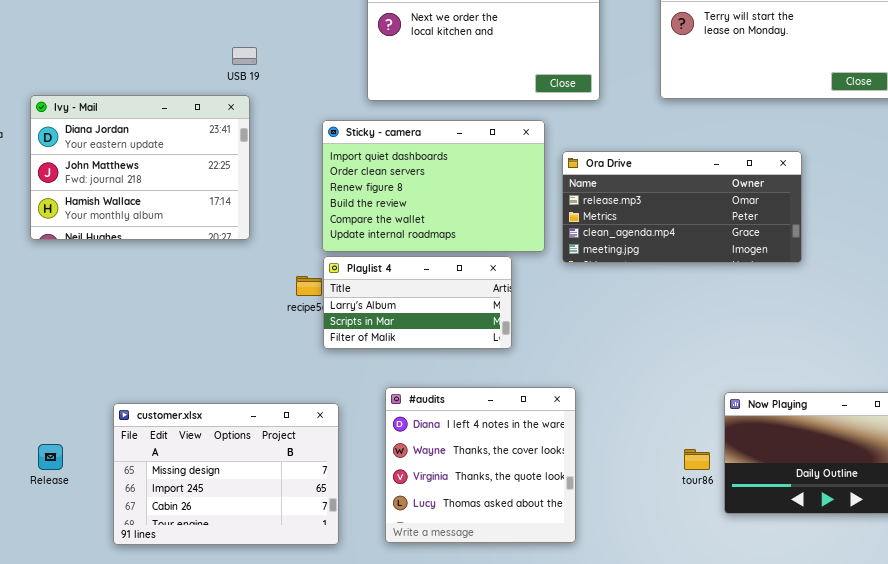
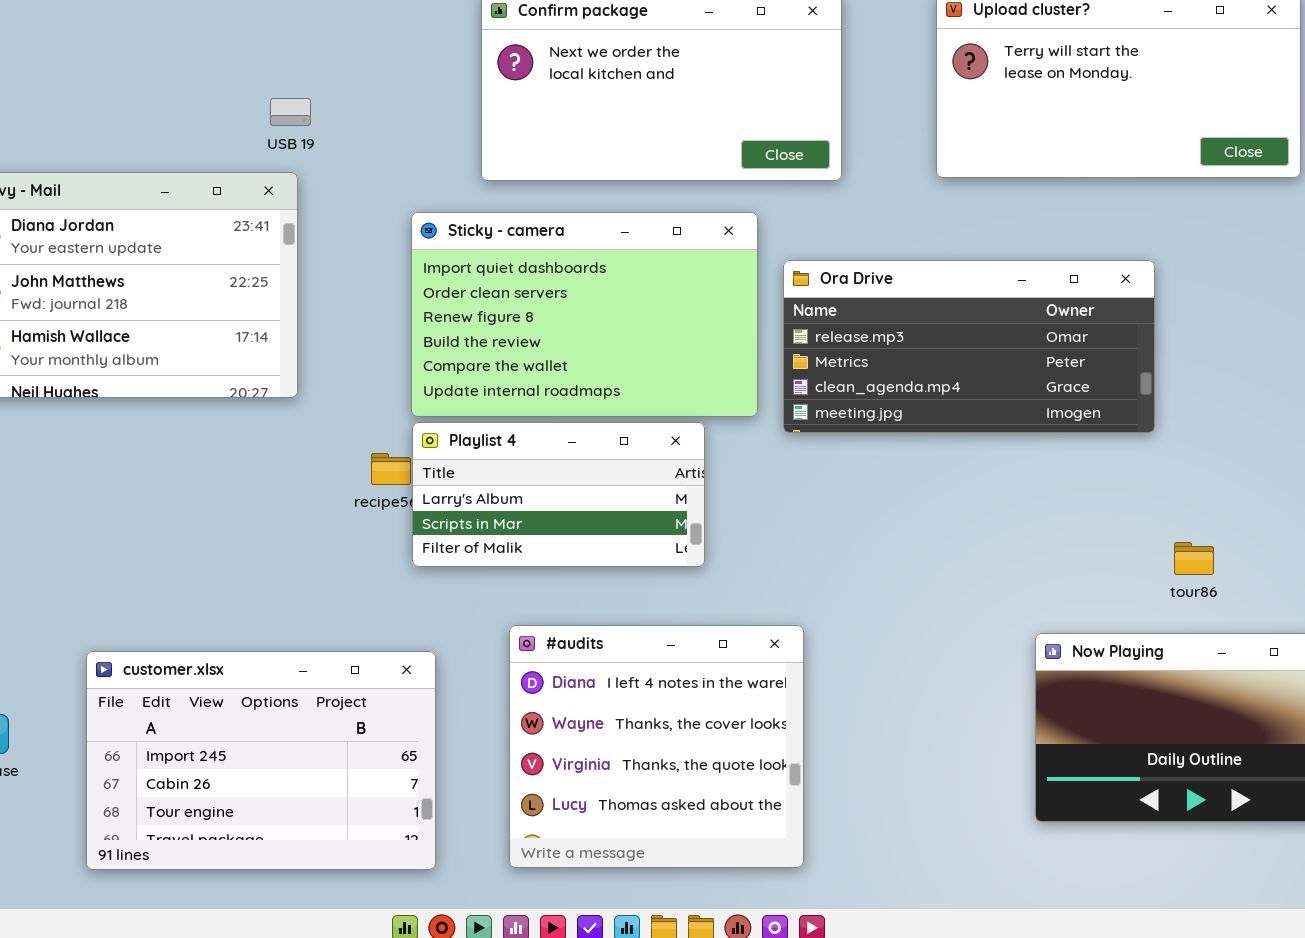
customer.xlsx: [113,403,339,545] -> [86,651,436,870], scrolled down 1 row
tour86: [684,449,710,470] -> [1174,542,1214,575], moved

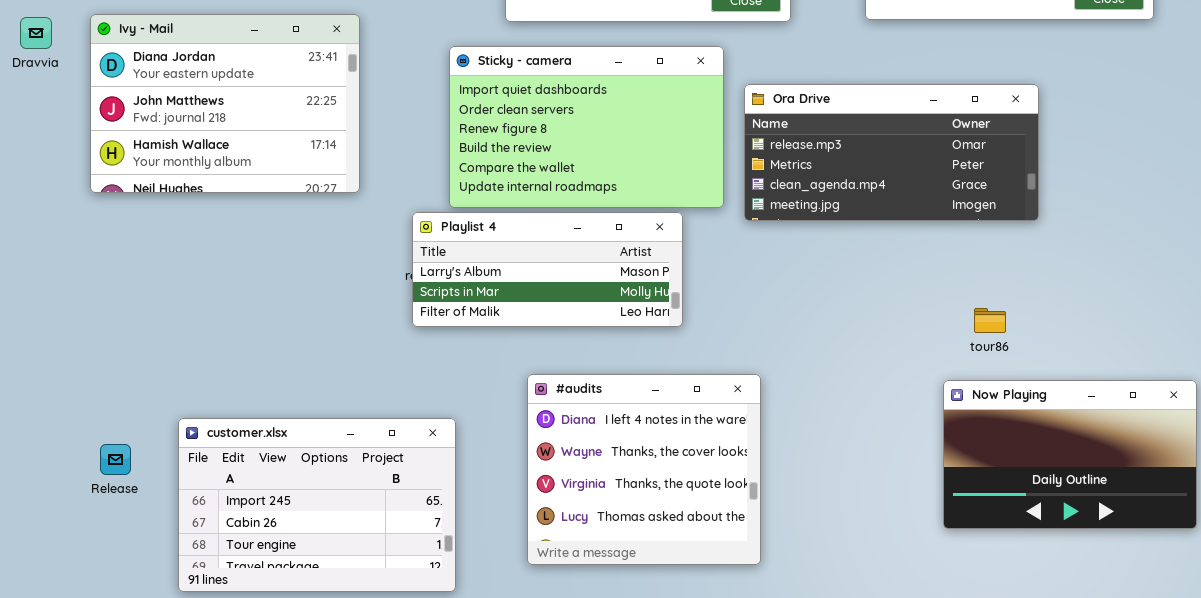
Playlist 4: [412,422,705,567] -> [412,212,683,327], resized
tour86: [1174,542,1214,575] -> [974,308,1006,333], moved
customer.xlsx: [86,651,436,870] -> [178,418,456,592], moved

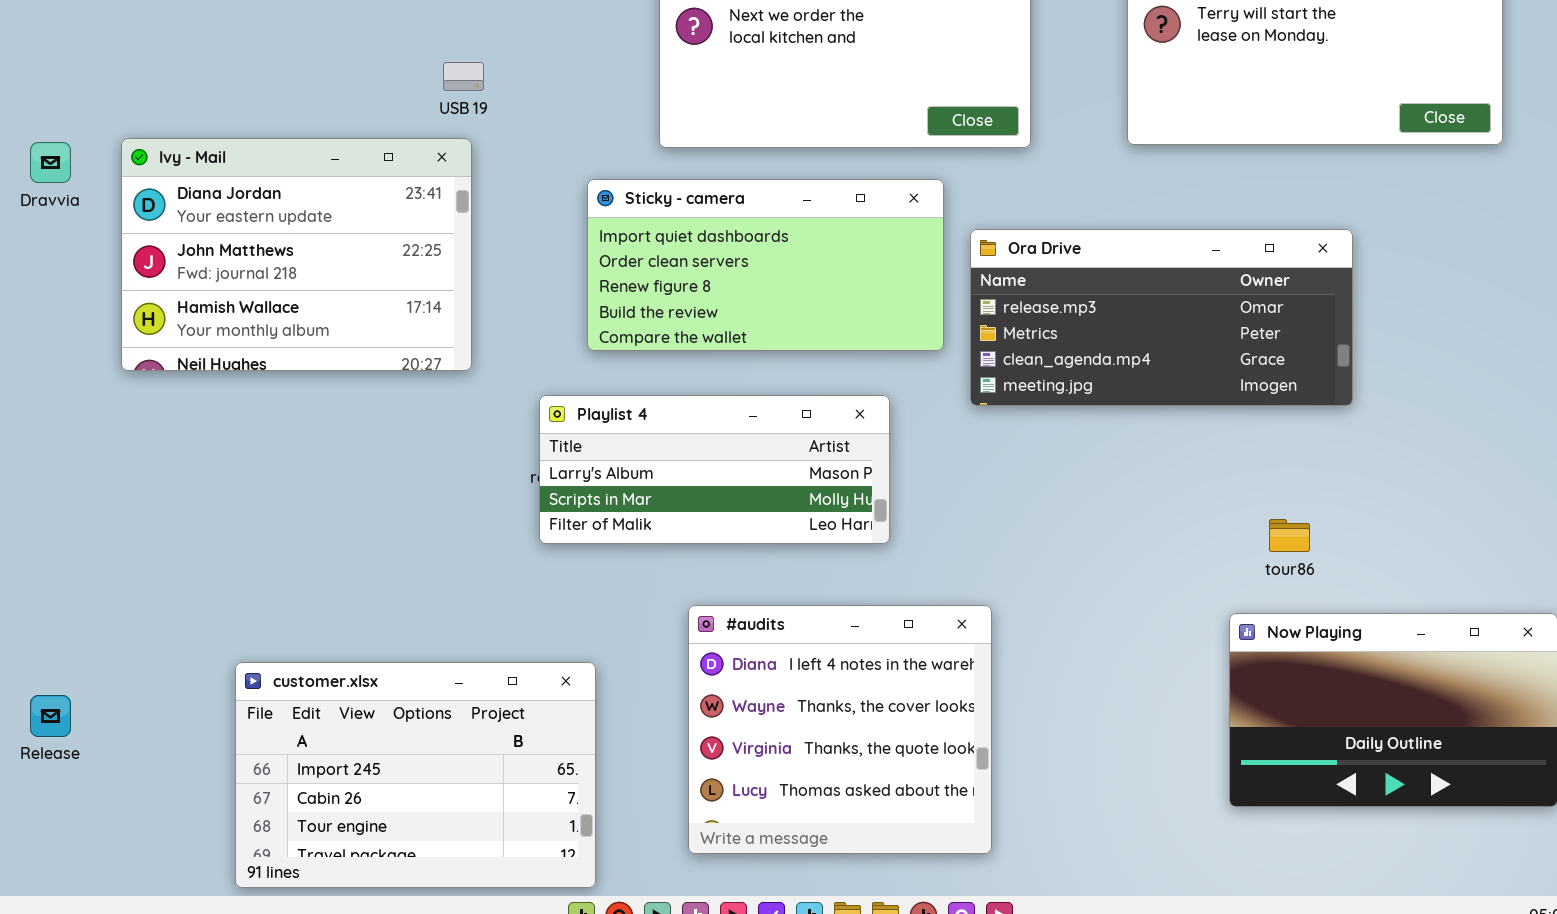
Sticky - camera: [449,46,724,208] -> [587,179,944,351], resized
Release: [100,444,131,475] -> [30,695,71,737], moved

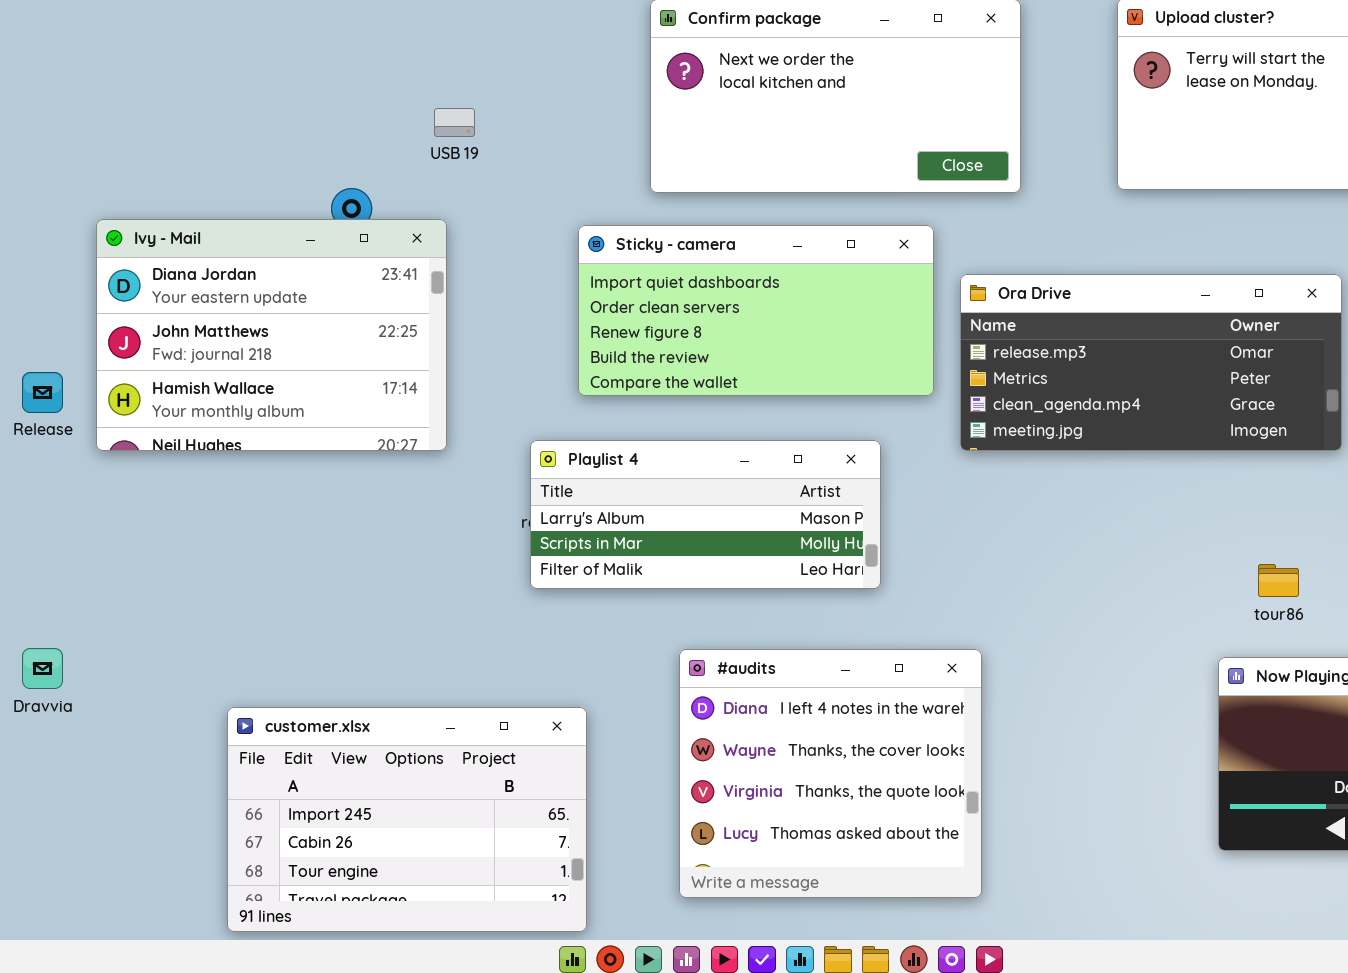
Ivy - Mail: [121,138,472,371] -> [96,219,447,451], moved
Dravvia: [30,142,71,183] -> [22,648,63,689], moved
Release: [30,695,71,737] -> [22,372,63,413], moved

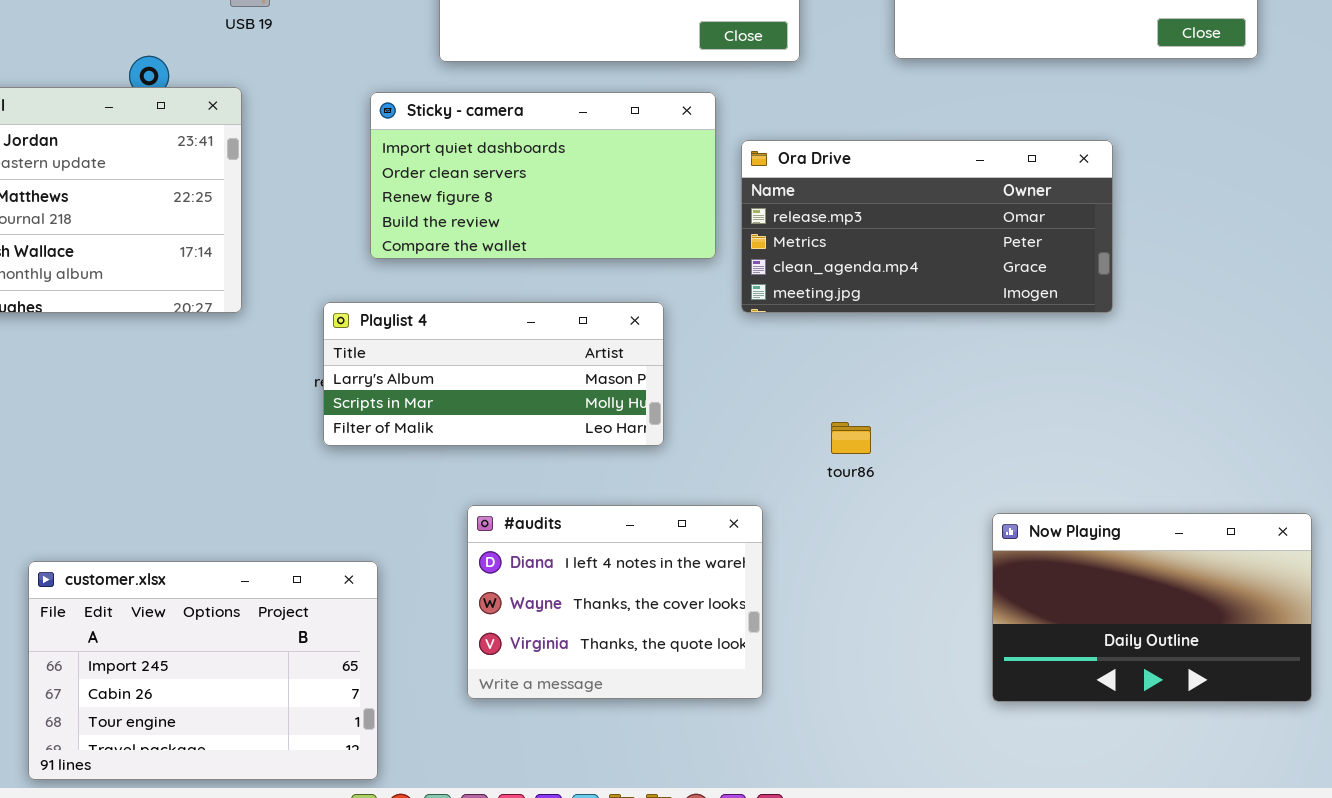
tour86: [1258,564,1299,597] -> [831,422,871,454], moved
#audits: [679,649,982,898] -> [467,505,763,699], resized

